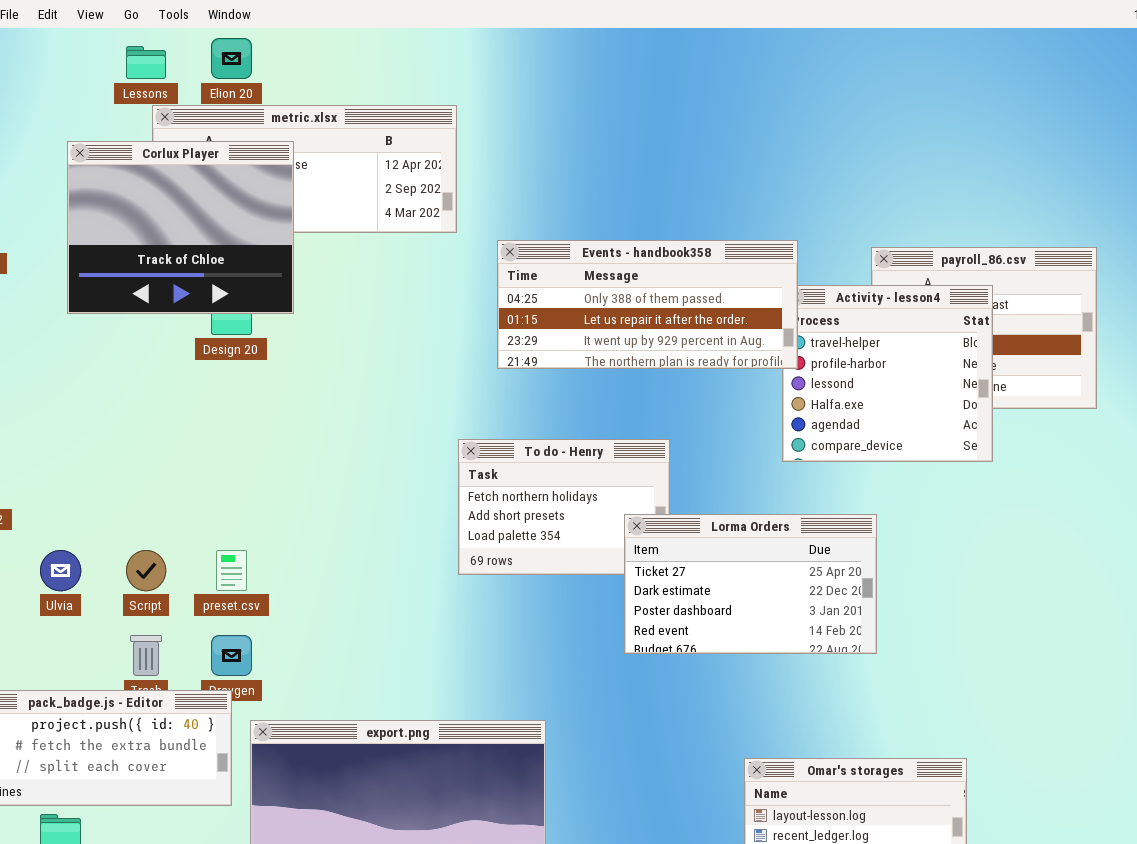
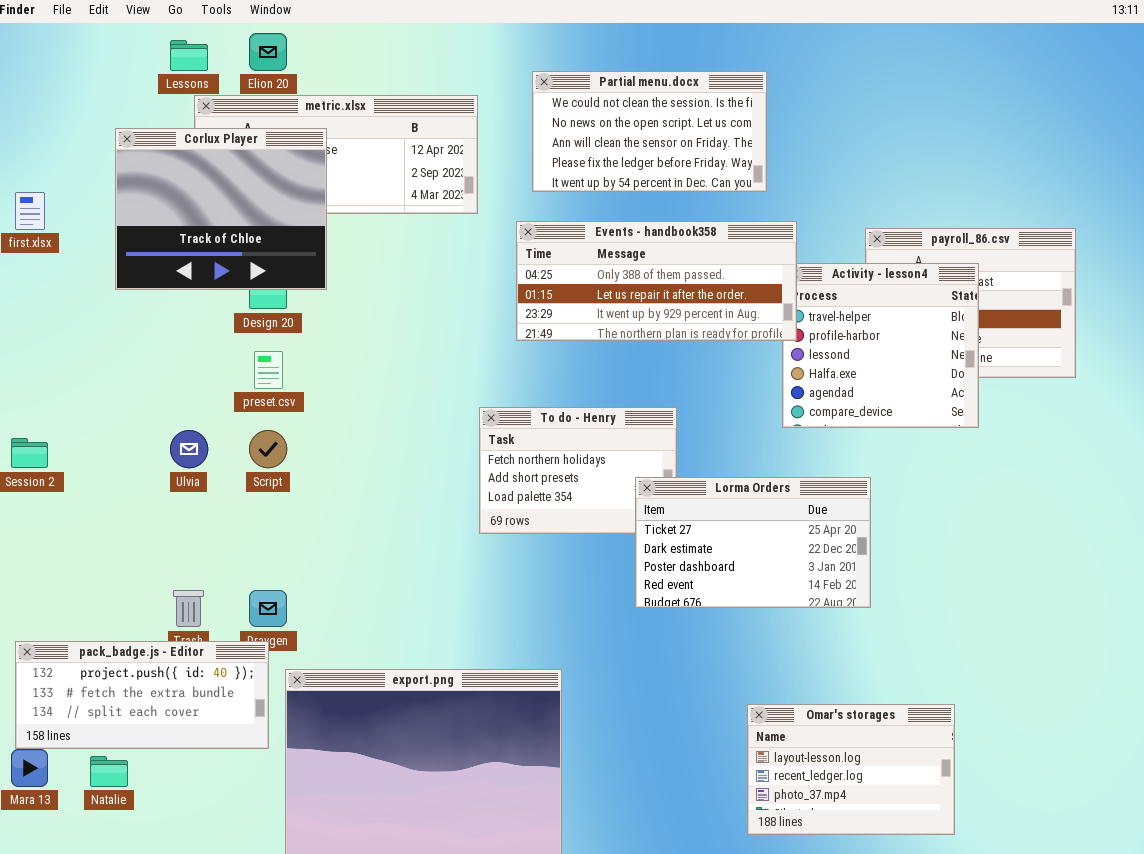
Partial menu.docx: none -> [532,71,767,192], opened
Ulvia: [40,550,81,591] -> [170,430,208,468], moved
Script: [126,550,166,591] -> [249,430,287,468], moved
preset.csv: [216,550,247,591] -> [254,351,283,389], moved

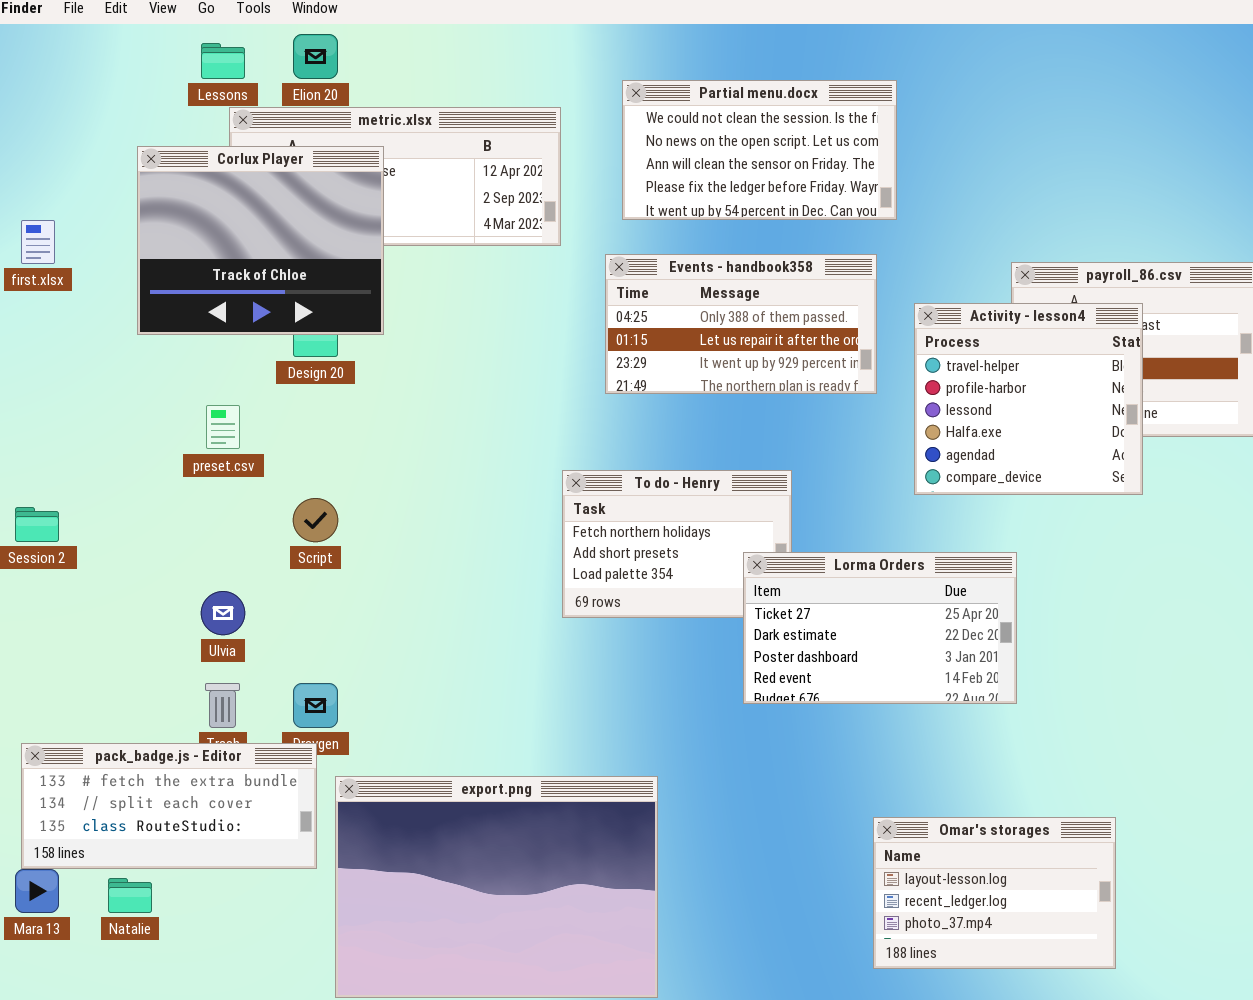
Events - handbook358: [516,221,797,341] -> [605,254,877,394], resized
preset.csv: [254,351,283,389] -> [206,405,240,449], moved
Ulvia: [170,430,208,468] -> [201,591,245,635], moved
pack_badge.js - Editor: [15,641,269,749] -> [21,743,317,869], scrolled down 1 row

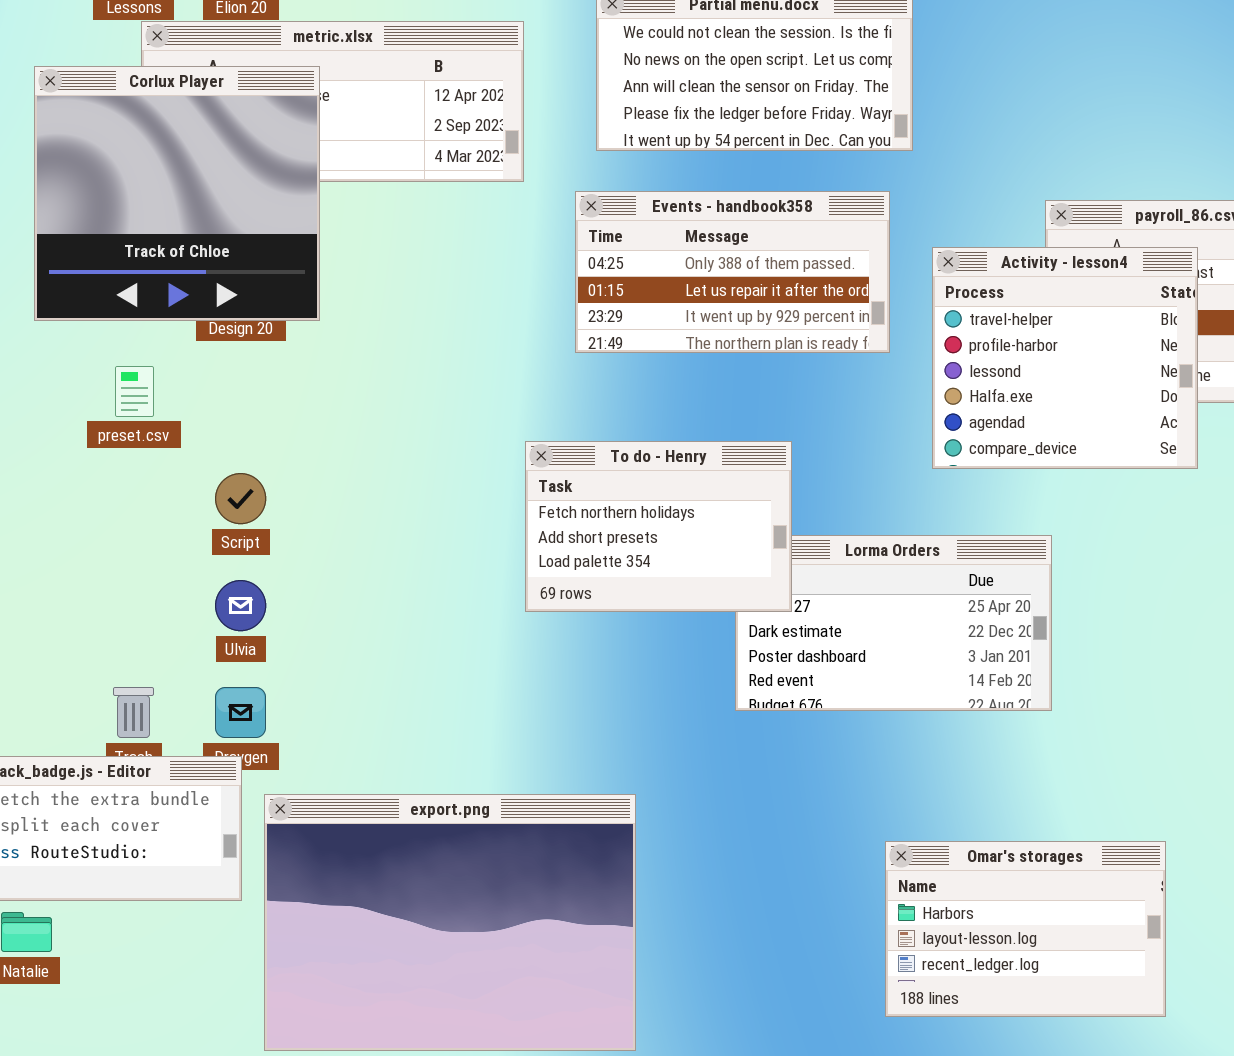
Corlux Player: [137,146,384,335] -> [34,66,320,321], resized
To do - Henry: [562,470,792,618] -> [525,441,792,612], raised
Ulvia: [201,591,245,635] -> [215,580,266,631], moved
Omar's storages: [873,817,1116,969] -> [885,841,1166,1017], scrolled up 1 row

